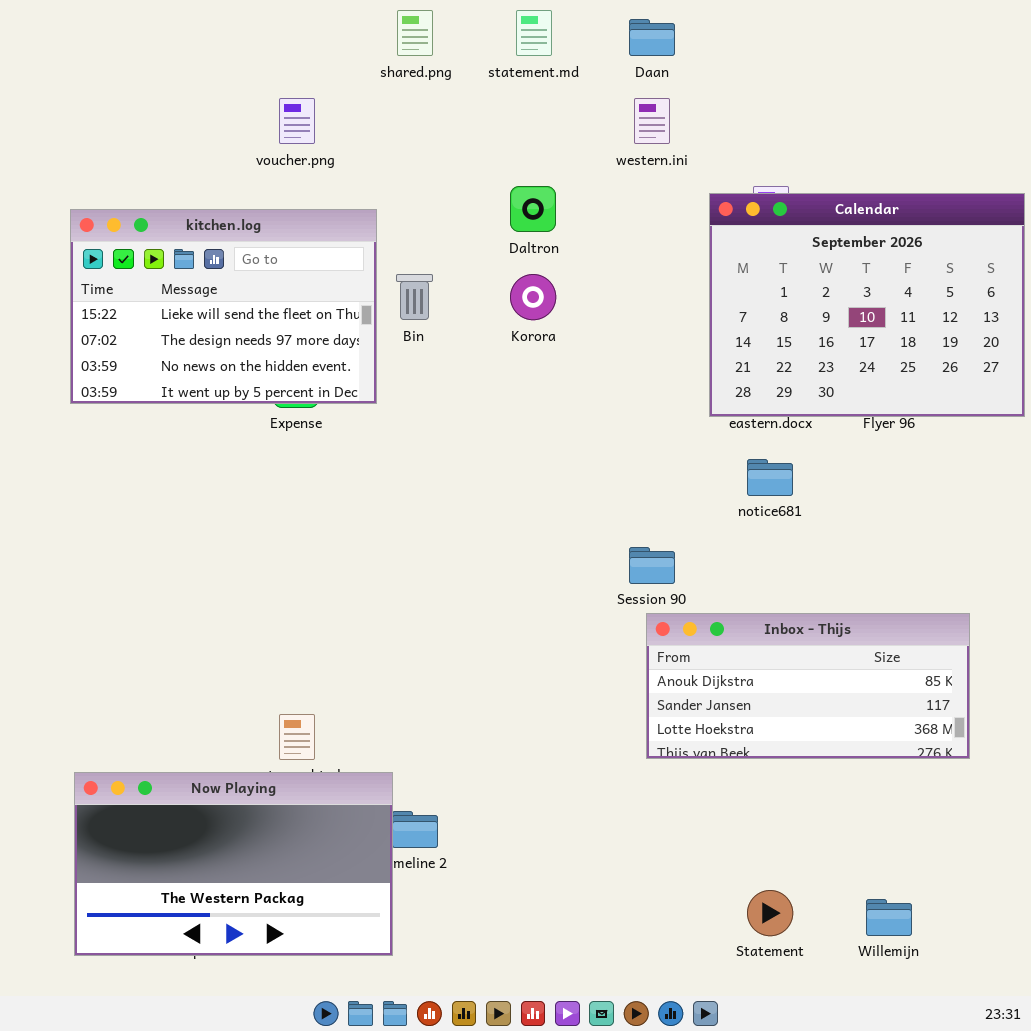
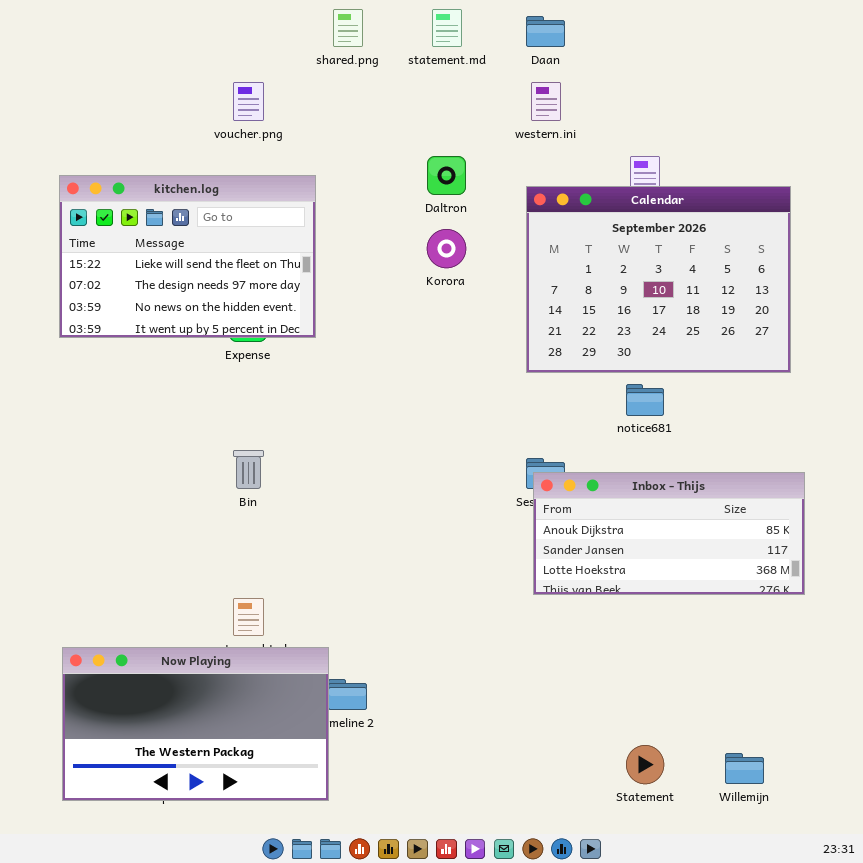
Calendar: [709,193,1025,417] -> [526,186,791,373], moved
Bin: [396,274,433,320] -> [233,450,264,489], moved
Inbox - Thijs: [646,613,970,759] -> [533,472,805,595], moved

